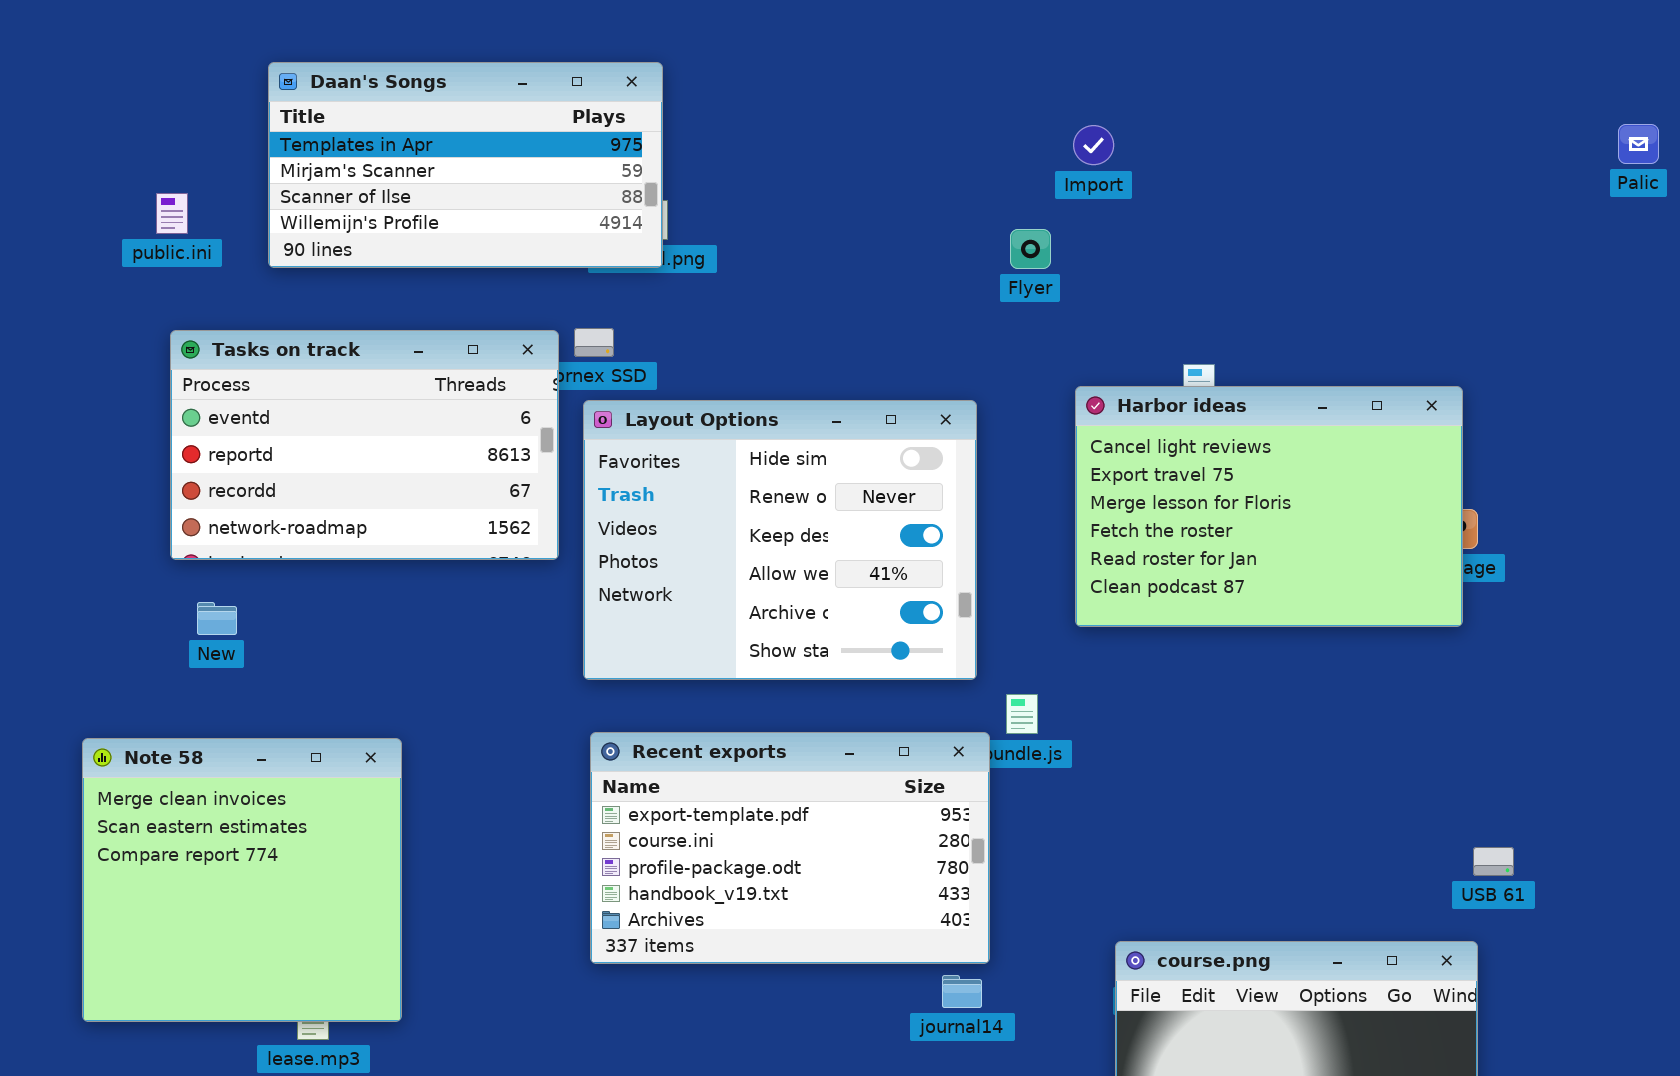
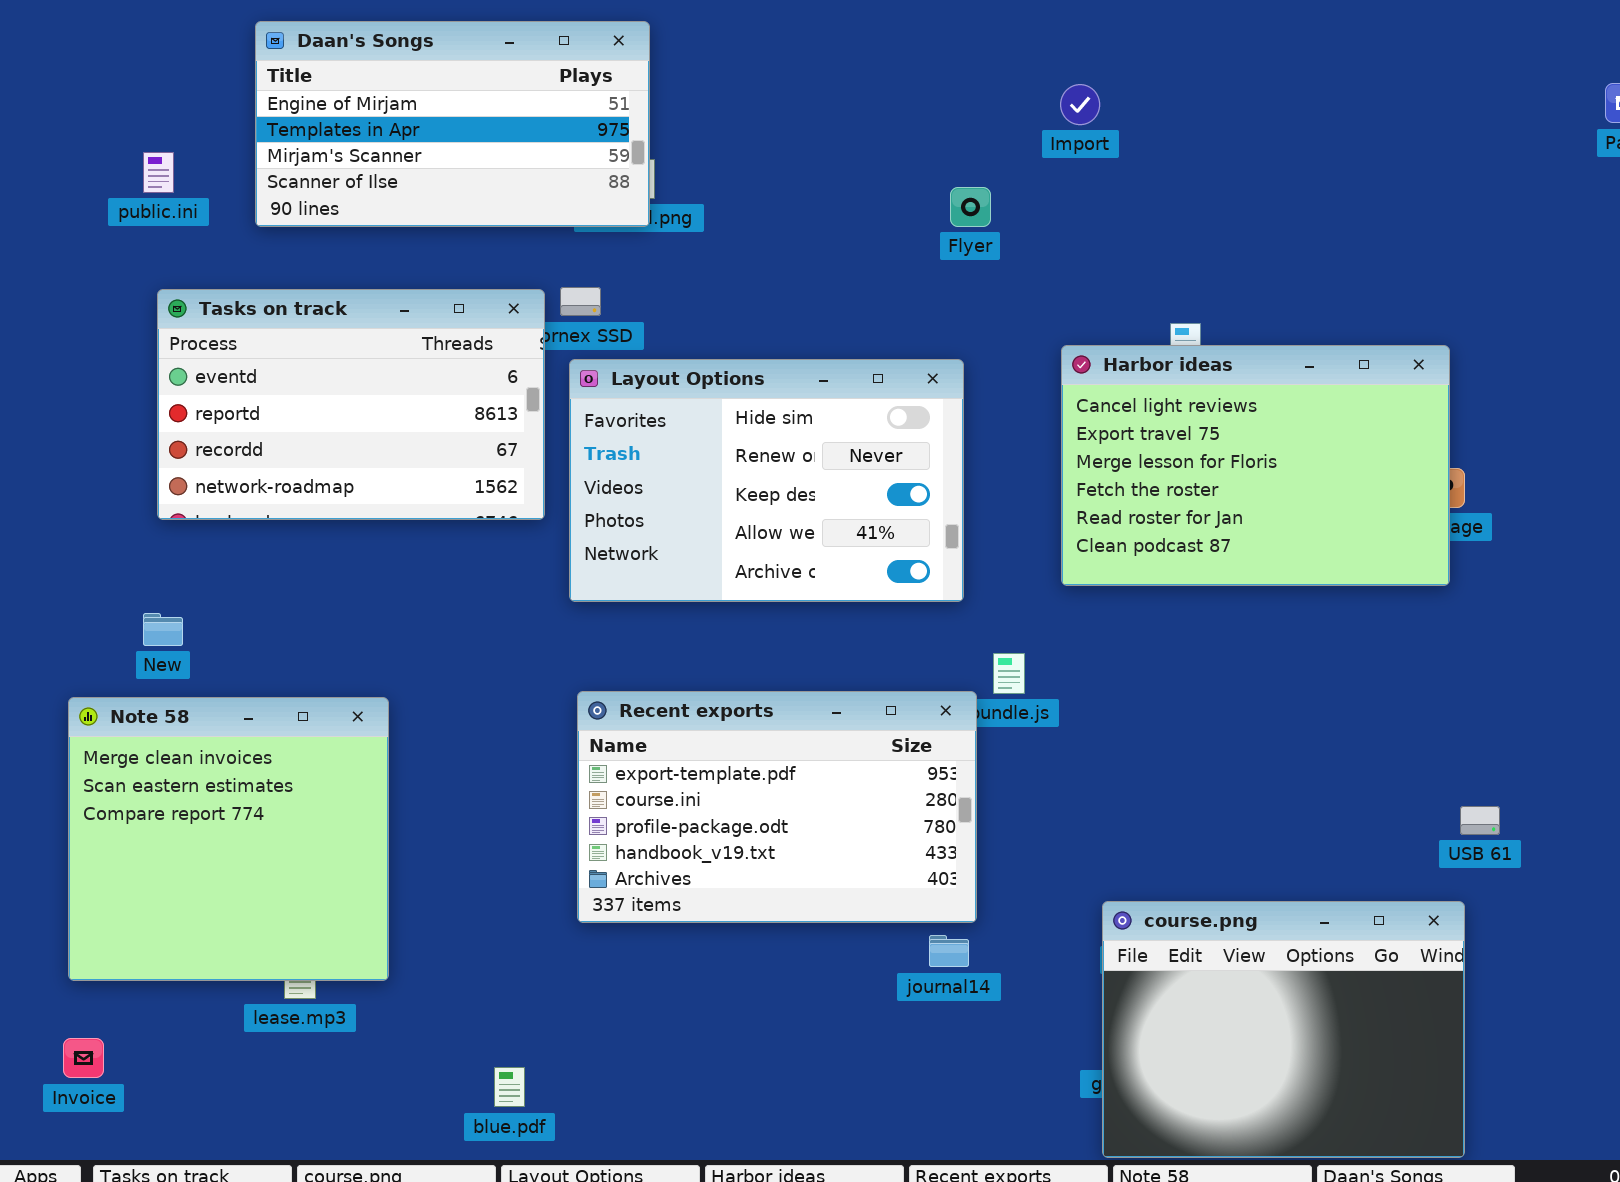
Daan's Songs: [268,62,663,268] -> [255,21,650,227], scrolled up 1 row
Flyer: [1010,229,1051,269] -> [950,187,991,227], moved
Layout Options: [583,400,977,680] -> [569,359,964,602], resized
New: [197,602,237,635] -> [143,613,183,646], moved

